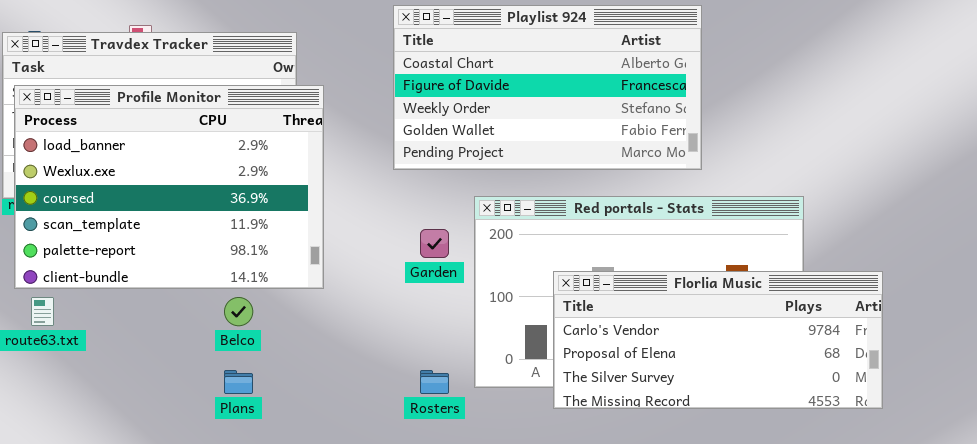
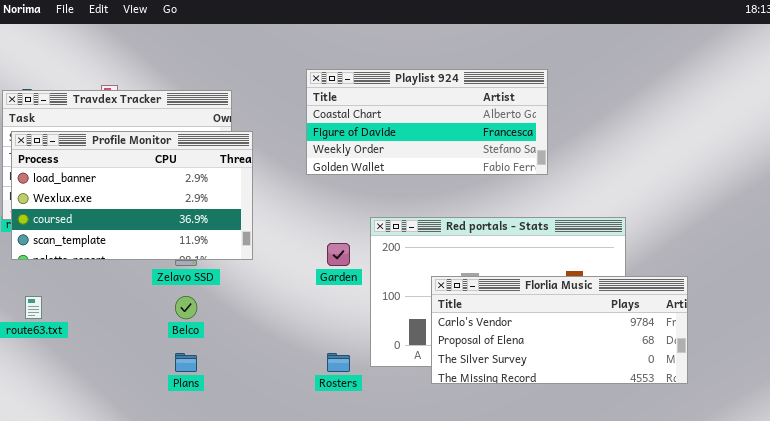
Playlist 924: [393,5,702,170] -> [306,69,548,175], resized
Profile Monitor: [14,85,324,289] -> [11,131,253,260], resized

